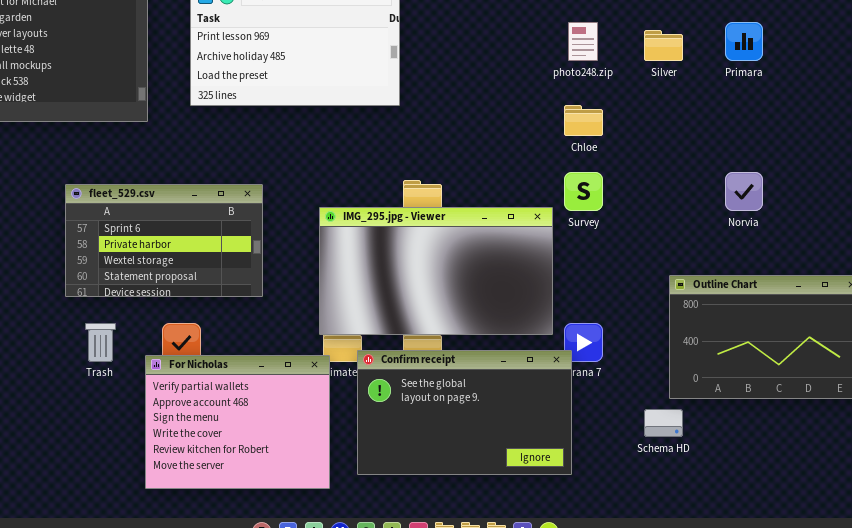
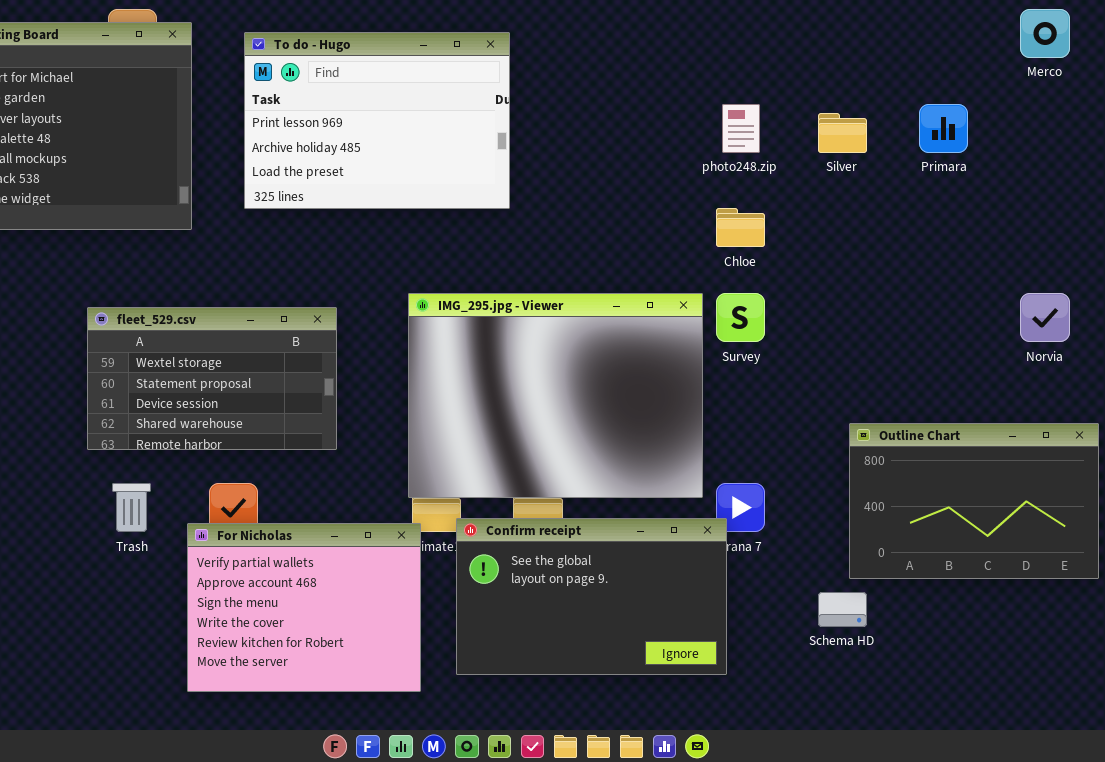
Norvia: [725,172,763,211] -> [1020,293,1070,342], moved
fleet_529.csv: [65,184,263,297] -> [87,307,337,450], scrolled down 2 rows
IMG_295.jpg - Viewer: [319,207,553,335] -> [408,293,703,498], resized

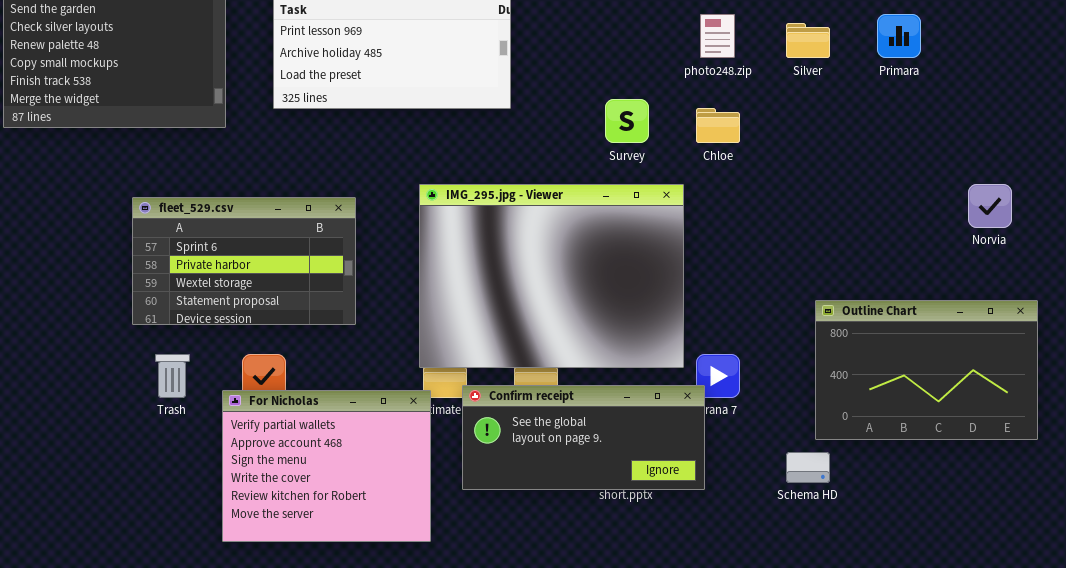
Survey: [716,293,765,342] -> [605,99,649,143], moved
fleet_529.csv: [87,307,337,450] -> [132,197,356,325], scrolled up 2 rows
Confirm receipt: [456,518,727,675] -> [462,385,705,490], resized

